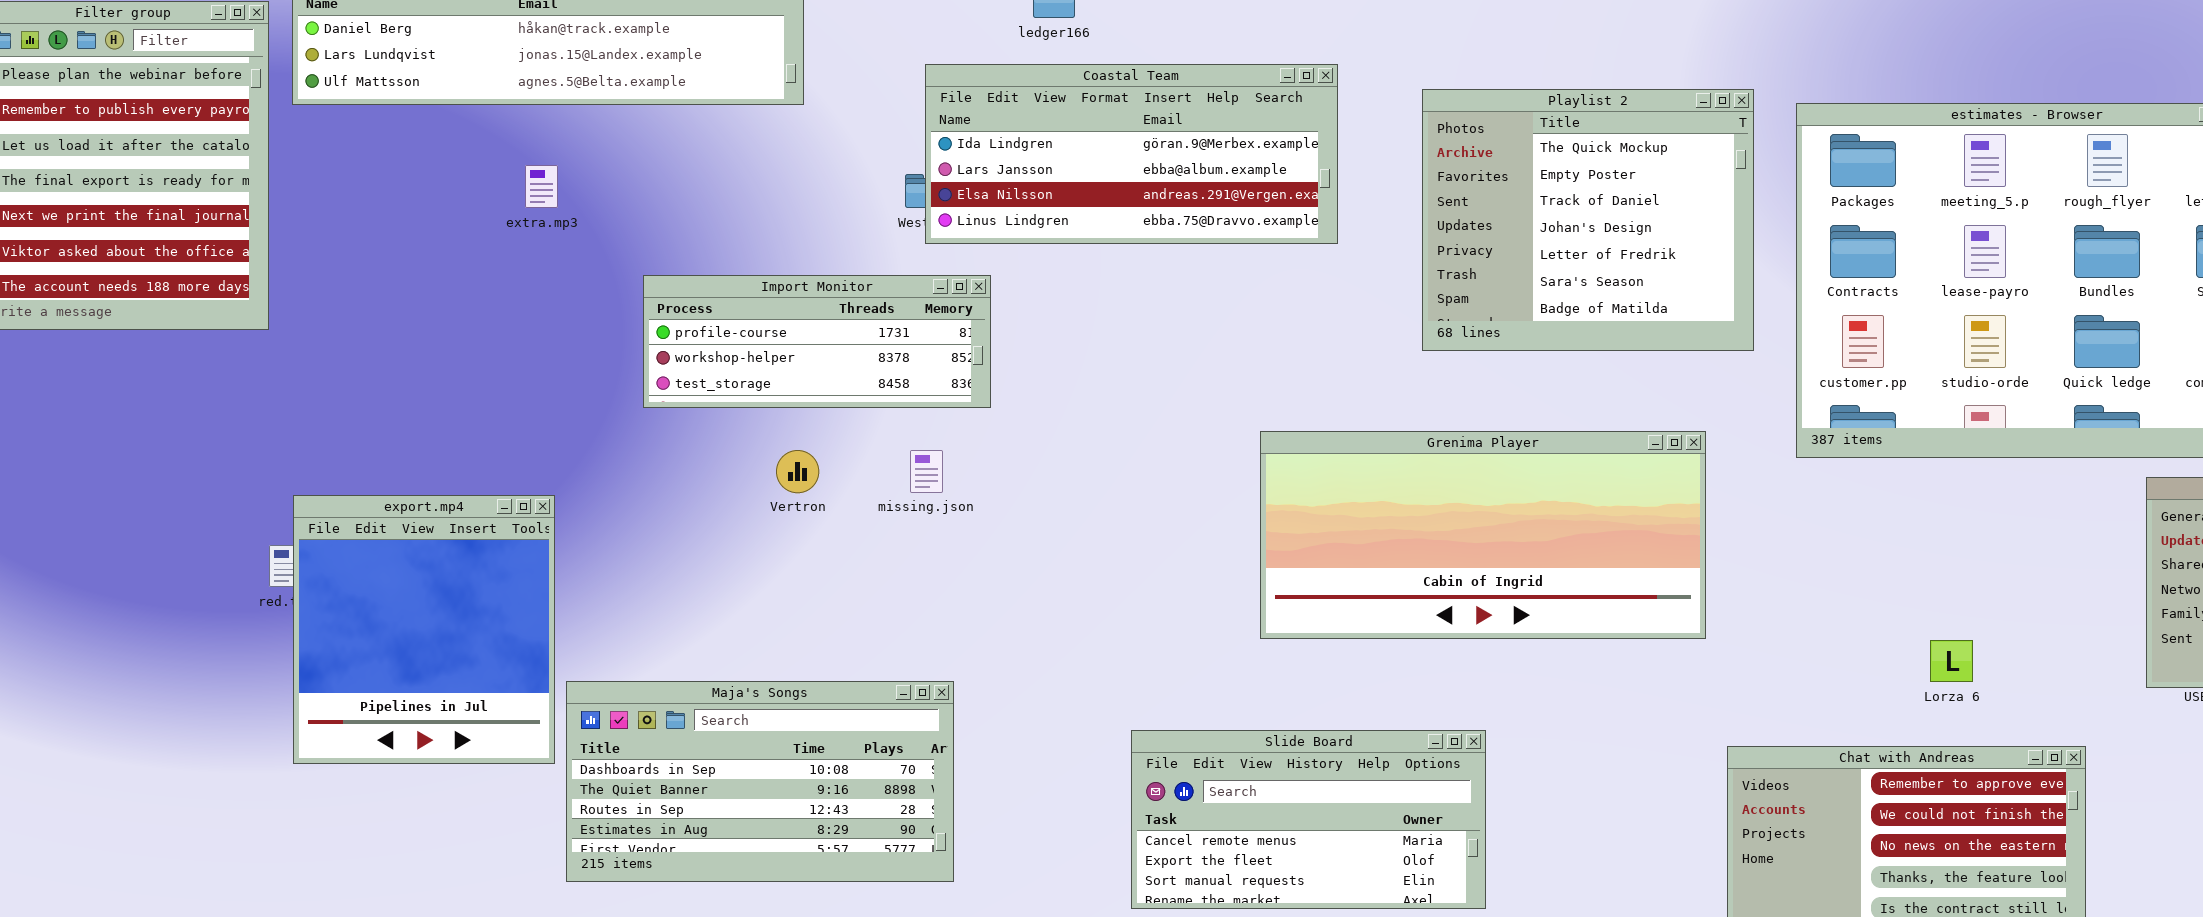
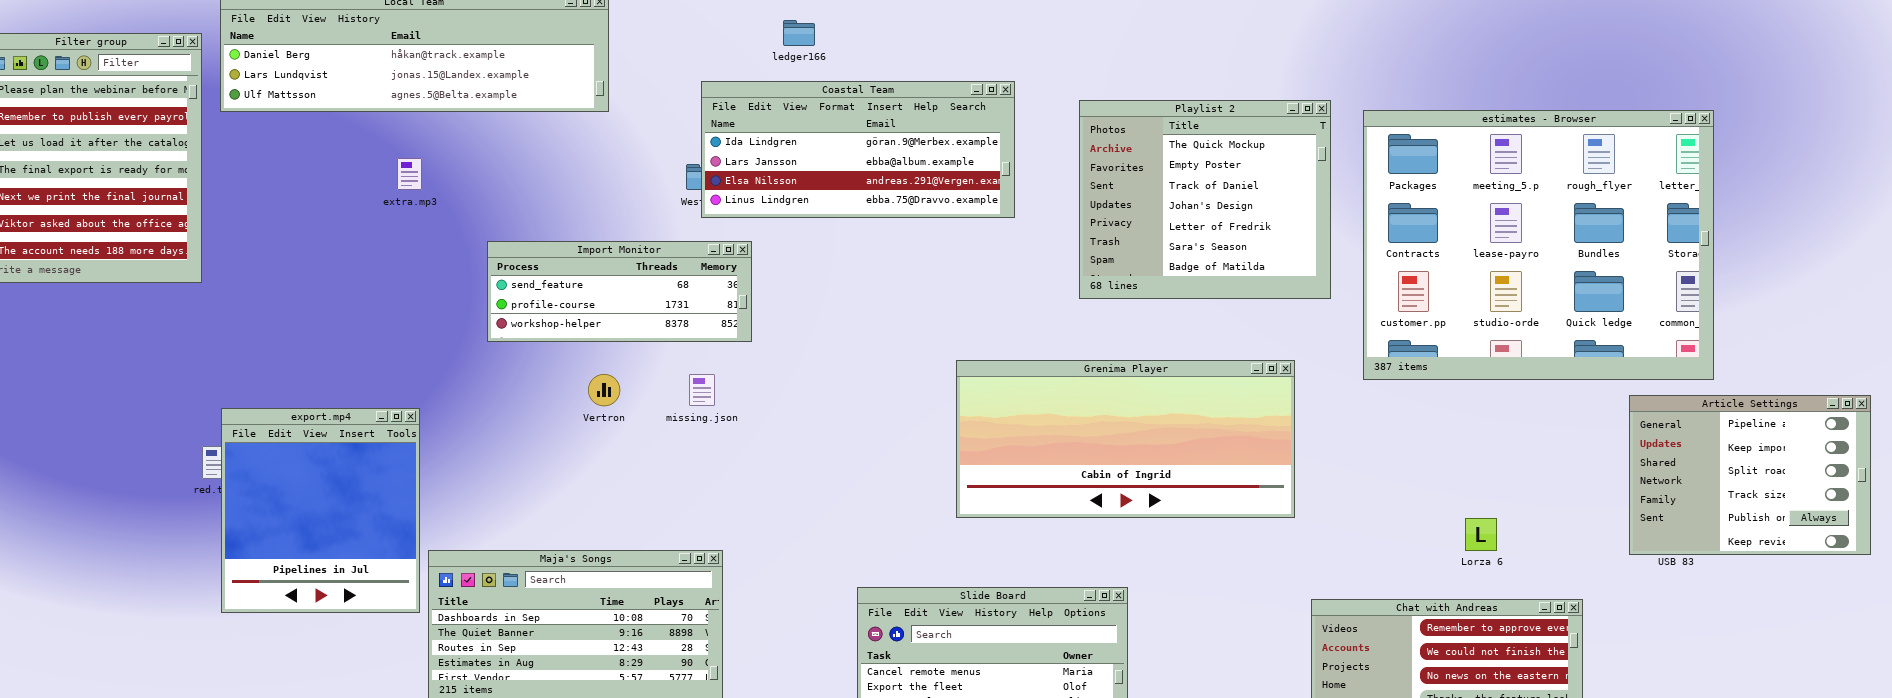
Import Monitor: [643,275,991,408] -> [487,241,752,342], scrolled up 1 row

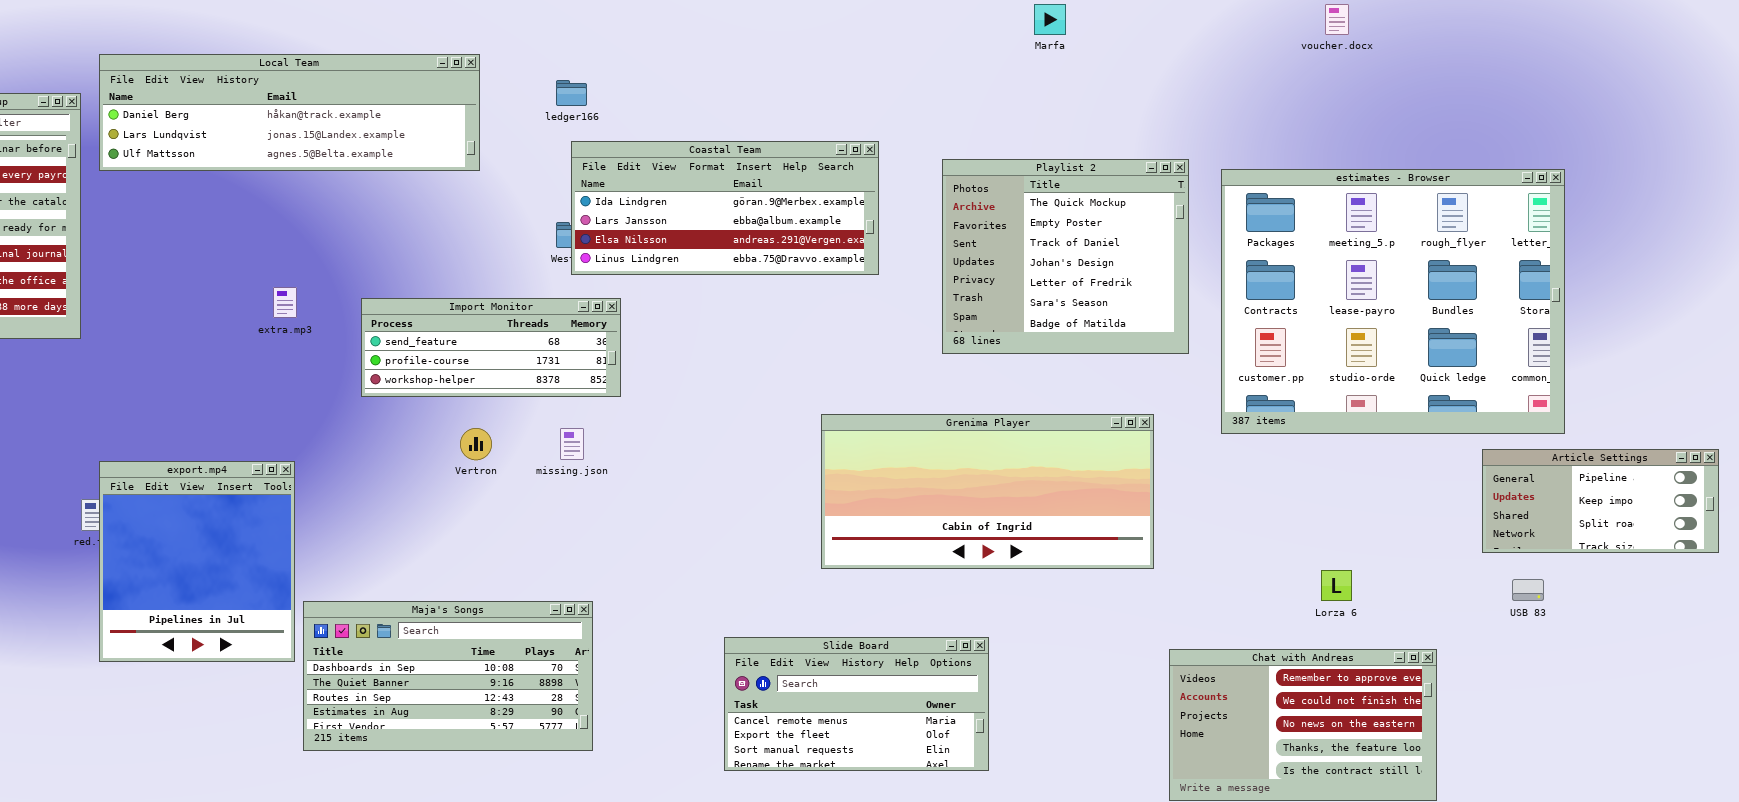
ledger166: [783,20,815,46] -> [556,80,587,106], moved
extra.mp3: [397,158,422,190] -> [273,287,297,318], moved
Article Settings: [1629,395,1871,555] -> [1482,449,1719,553], resized

